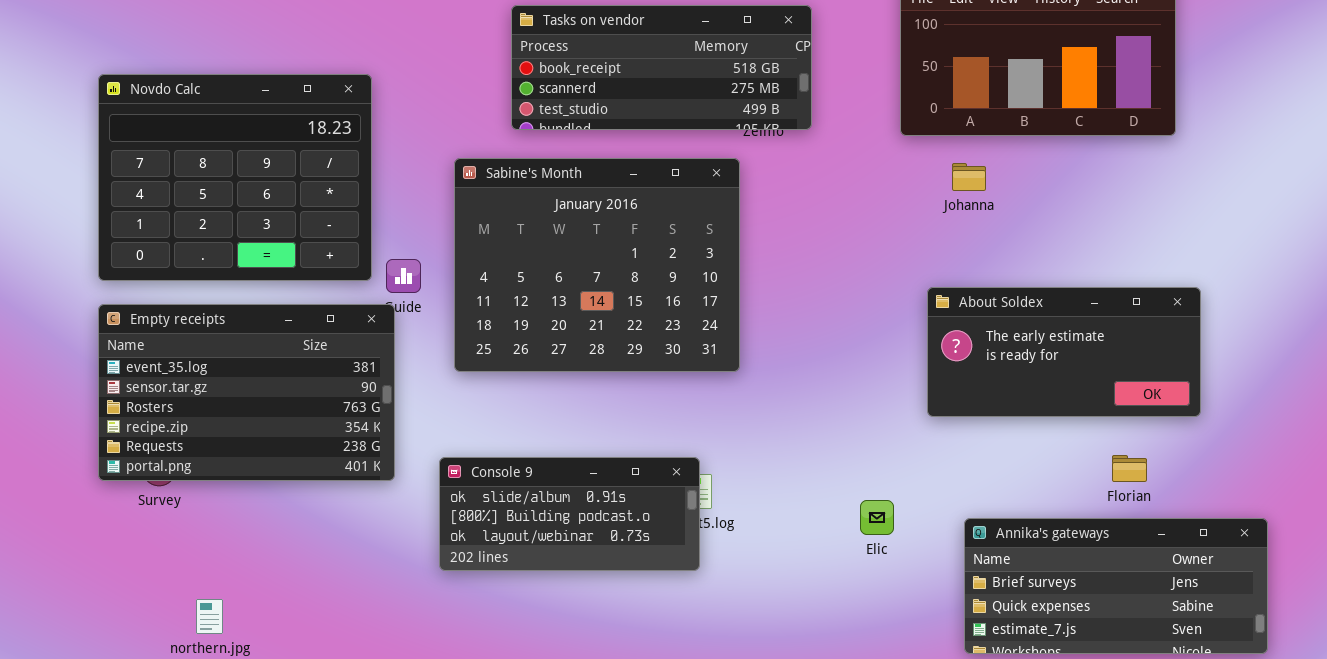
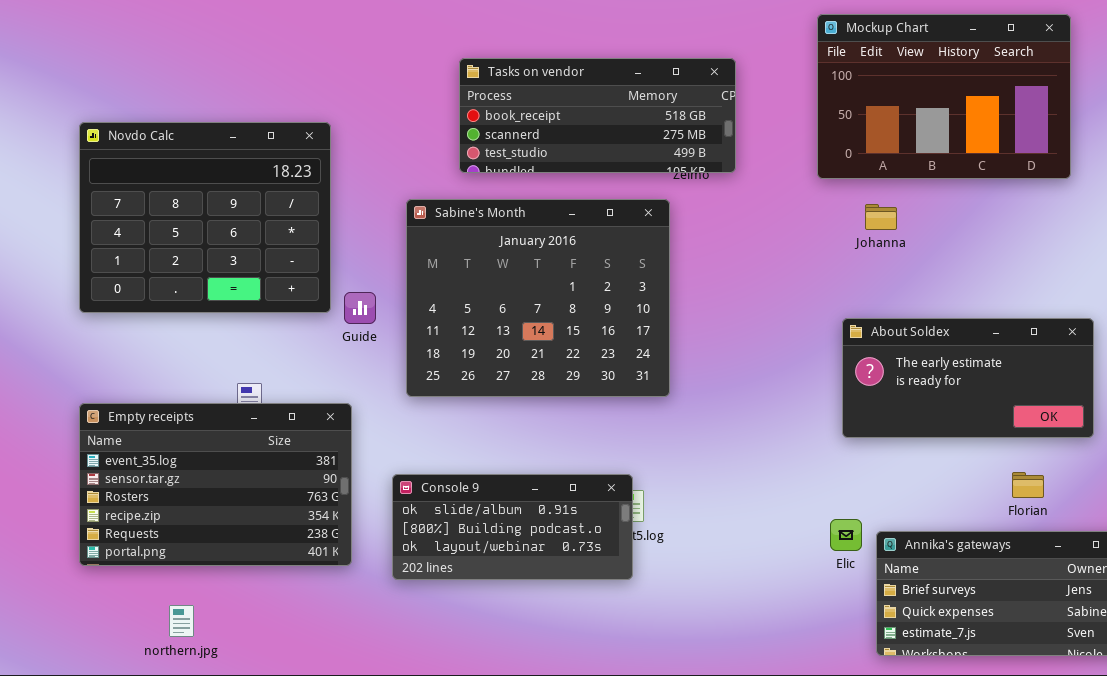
Empty receipts: [98,304,395,481] -> [79,403,352,566], moved
Elic: [860,500,894,535] -> [830,519,862,551], moved

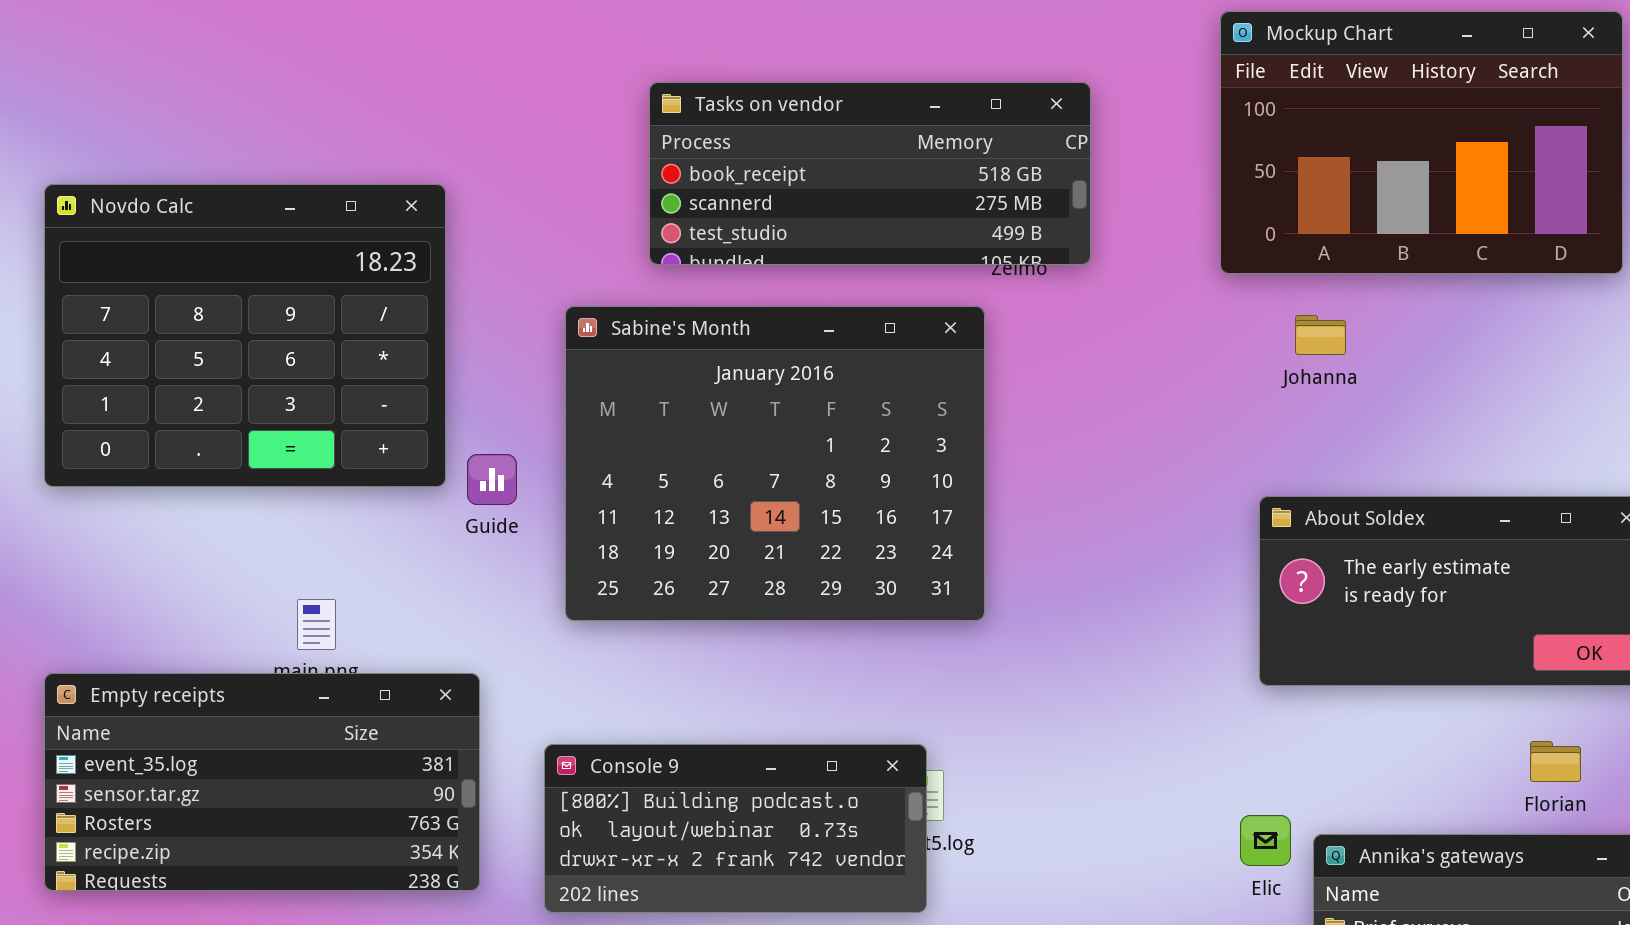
Empty receipts: [79,403,352,566] -> [44,673,480,891], resized
Console 9: [392,474,633,580] -> [544,744,927,913], scrolled down 1 row

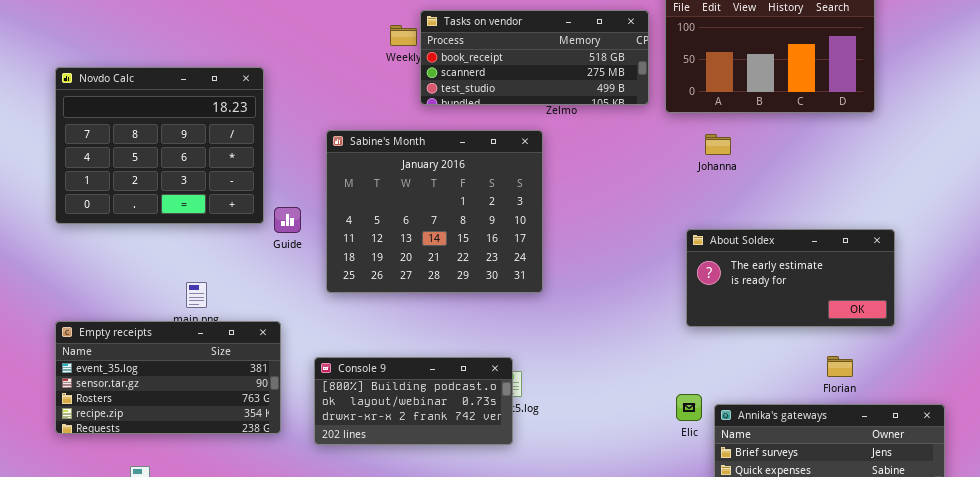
Tasks on vendor: [649,82,1091,265] -> [420,10,649,105], moved

